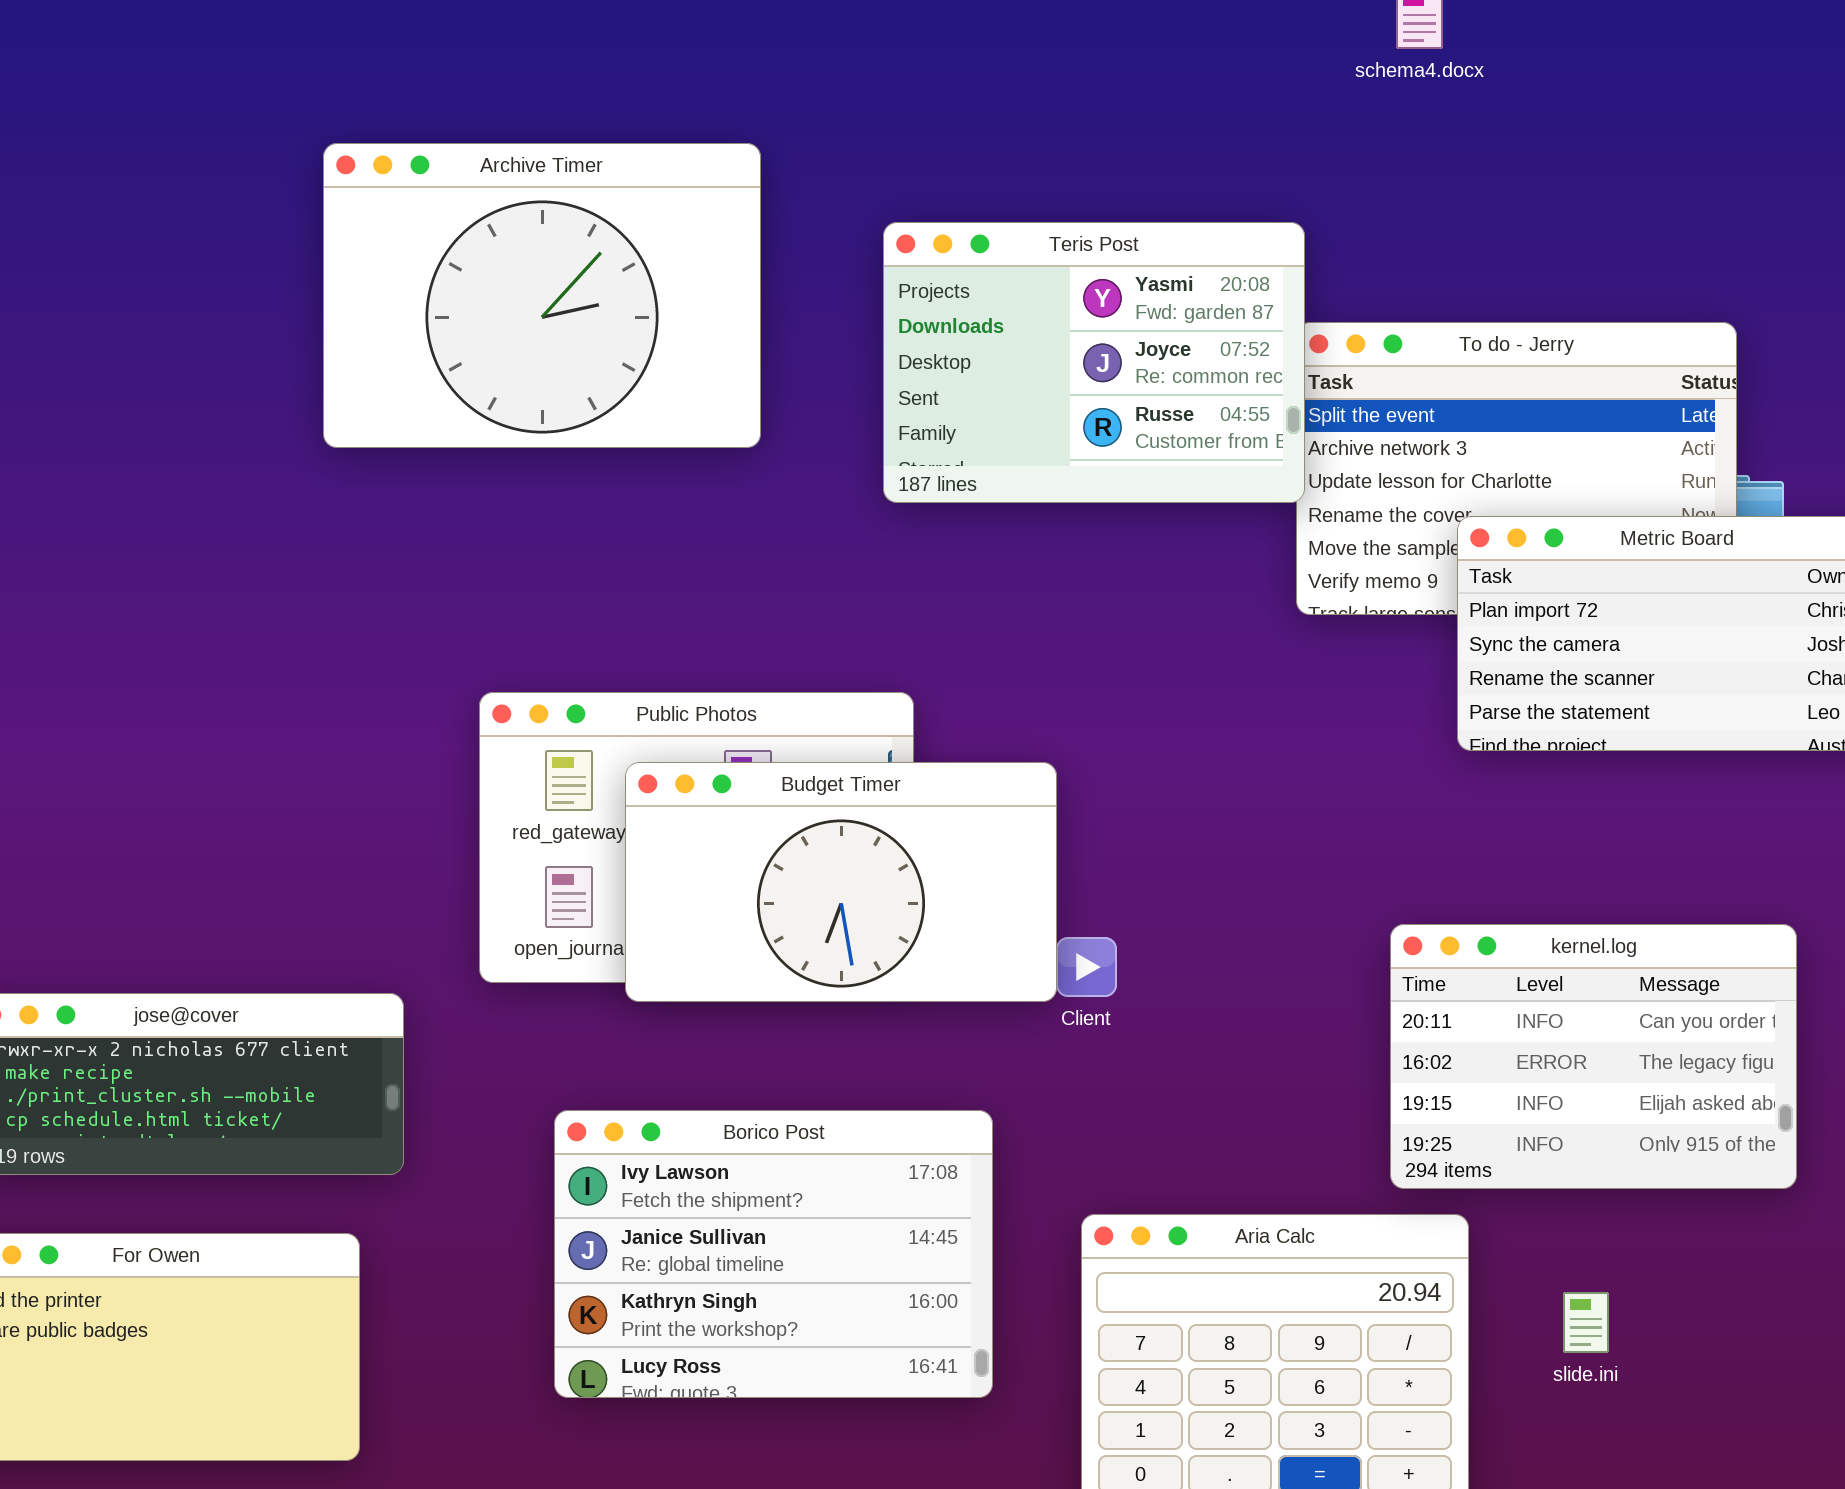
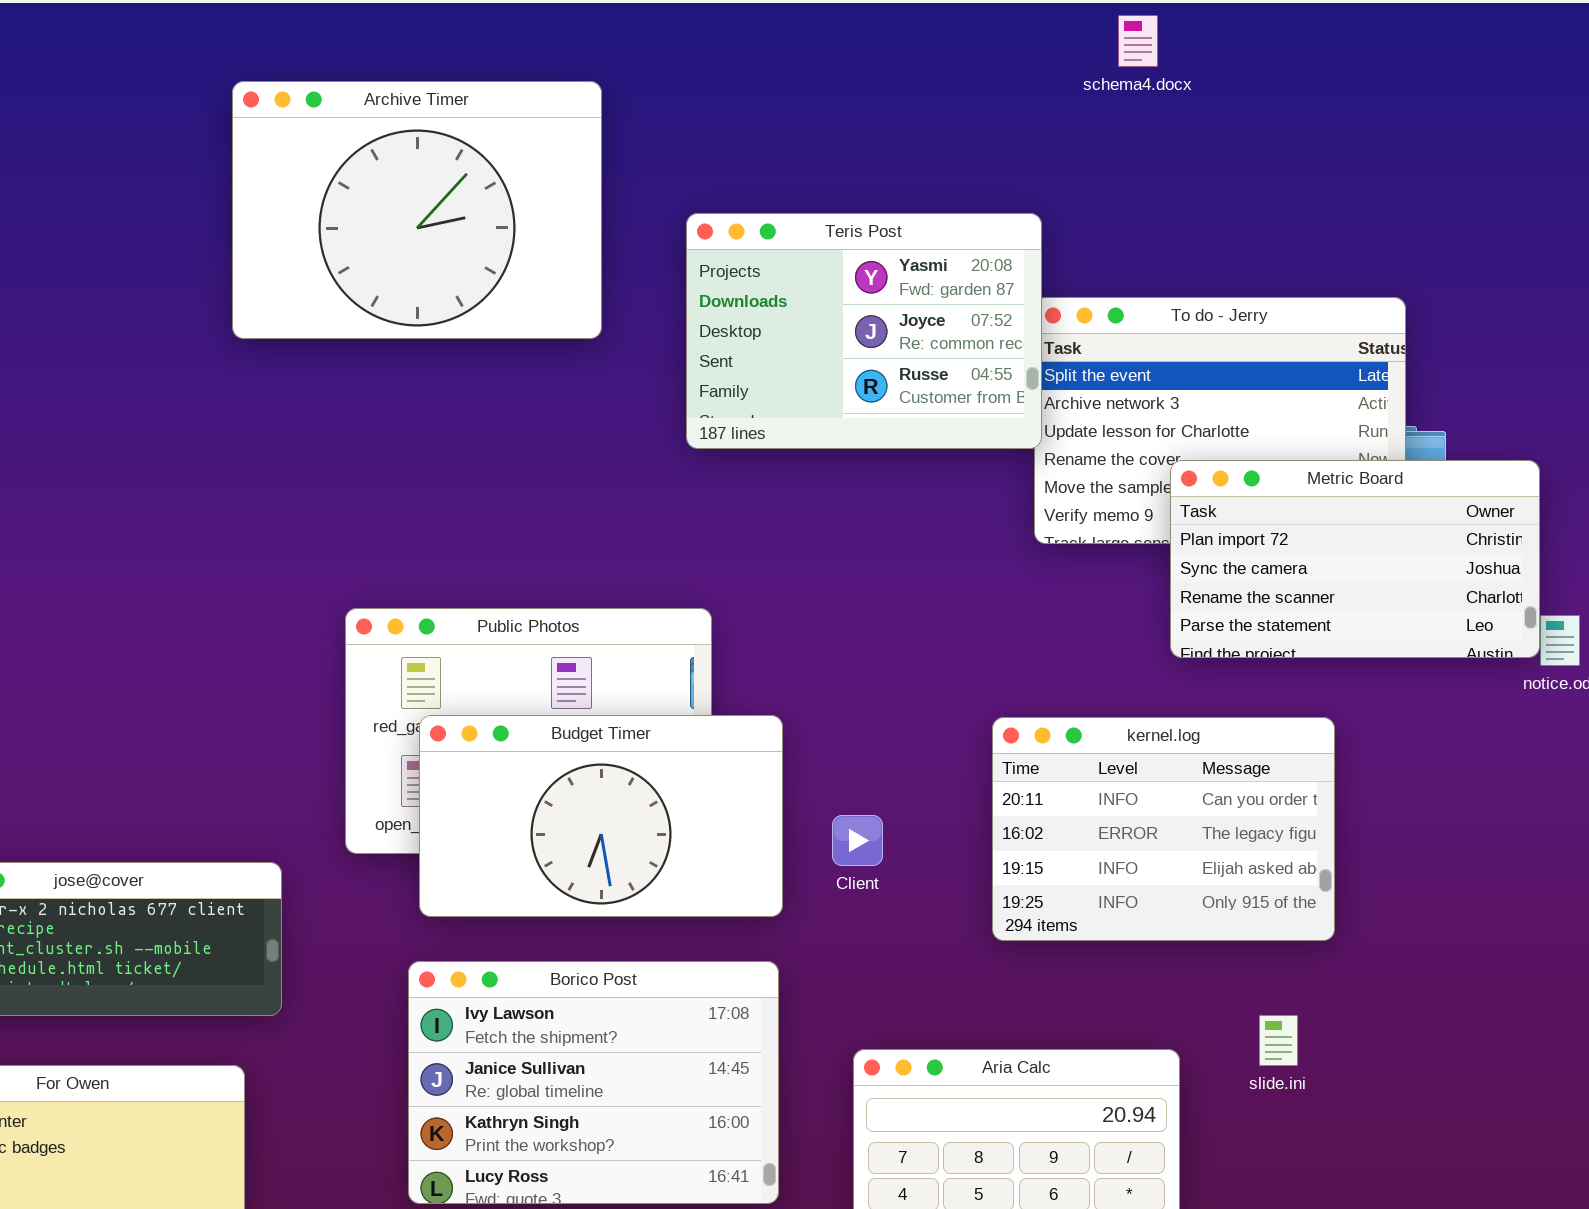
Archive Timer: [323,143,761,448] -> [232,81,602,339], moved
Budget Timer: [625,762,1057,1002] -> [419,715,783,917], moved
kernel.log: [1390,924,1797,1189] -> [992,717,1335,941], moved
slide.ini: [1563,1292,1609,1353] -> [1259,1015,1298,1066], moved

